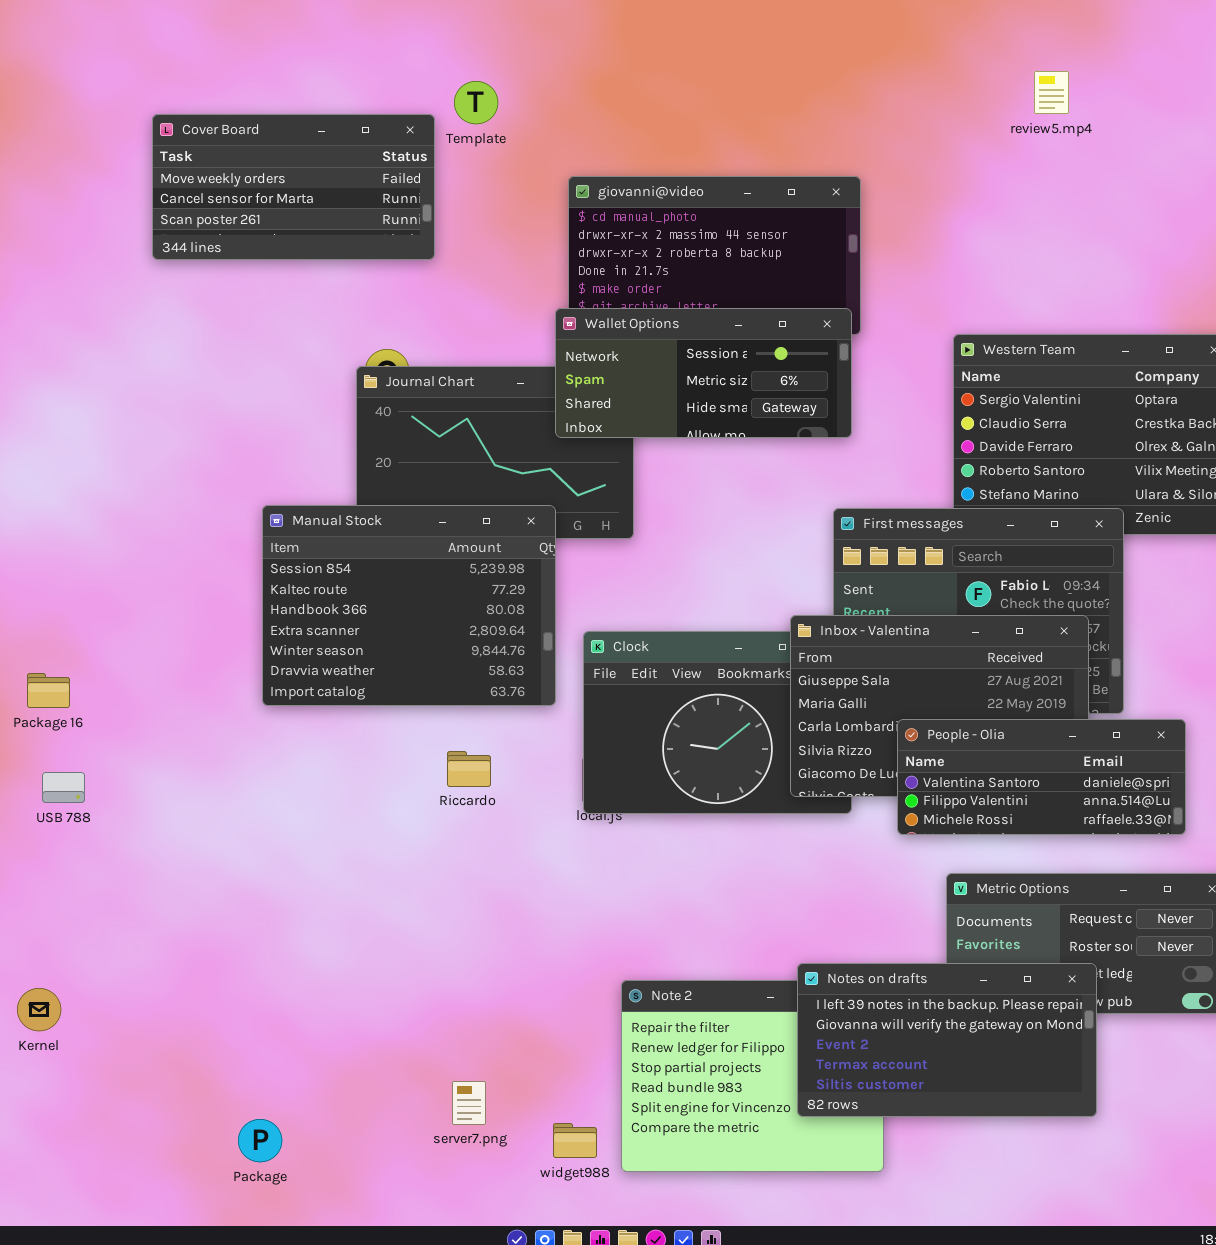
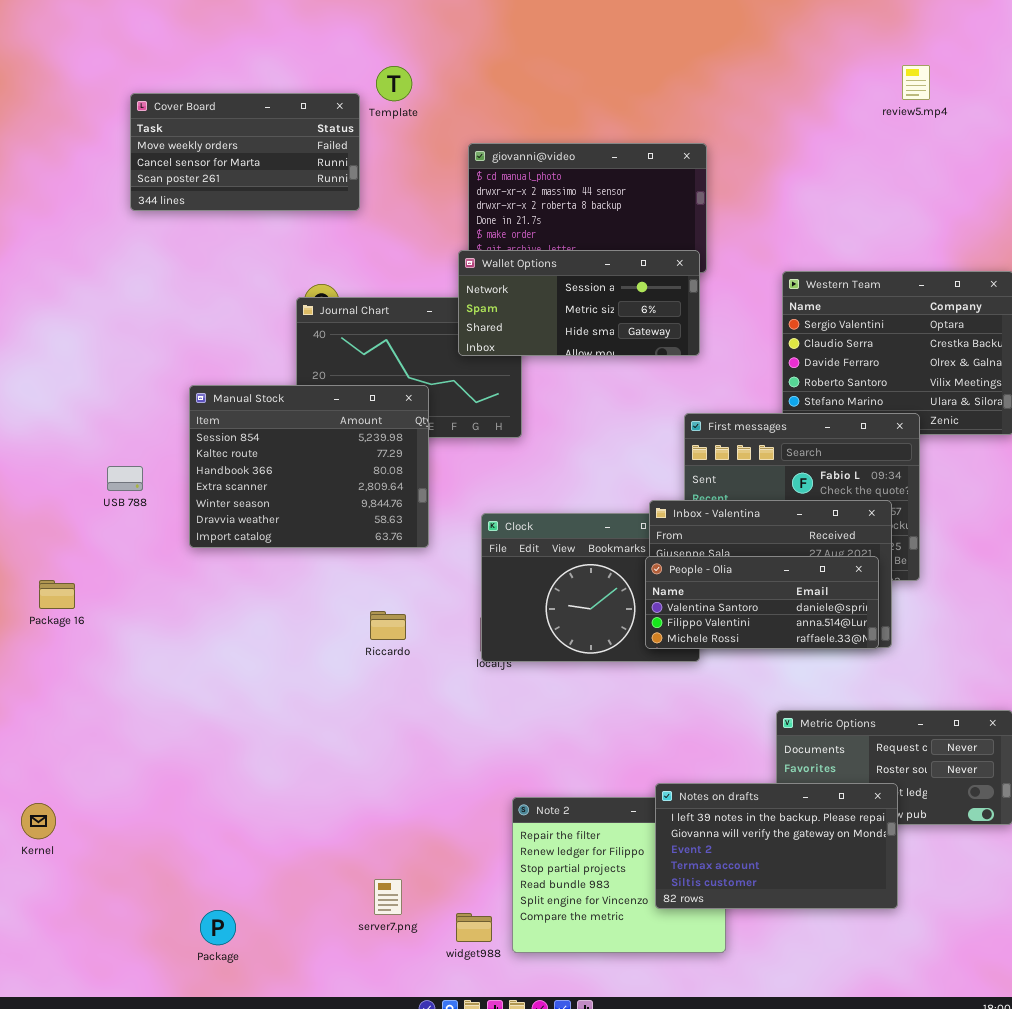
review5.mp4: [1034,71,1069,114] -> [902,65,930,100], moved
Manual Stock: [262,505,556,706] -> [189,385,429,548], moved
Package 16: [27,673,70,708] -> [39,580,75,609], moved
People - Olia: [897,719,1186,835] -> [645,556,879,649], moved
USB 788: [42,772,85,803] -> [107,466,143,491], moved

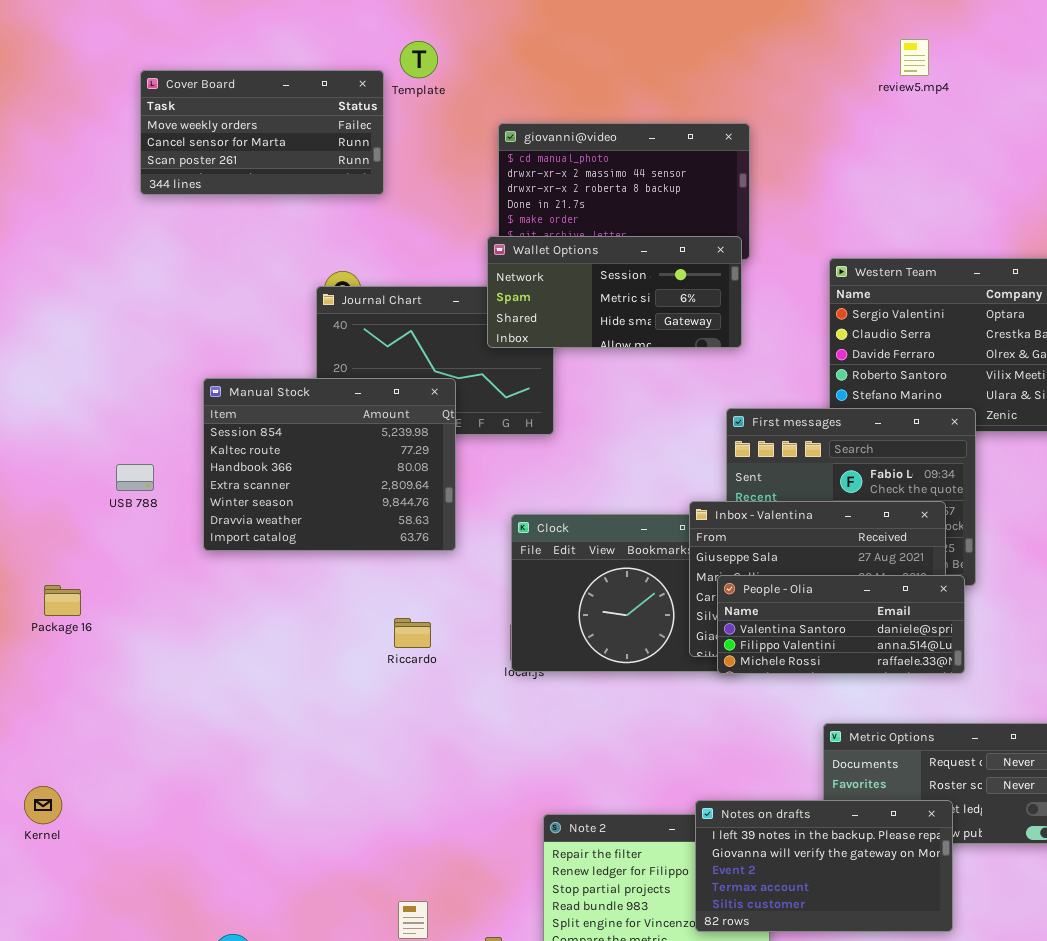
review5.mp4: [902,65,930,100] -> [900,39,929,76], moved
People - Olia: [645,556,879,649] -> [717,575,965,674], moved
Kernel: [21,803,56,839] -> [24,786,62,824], moved

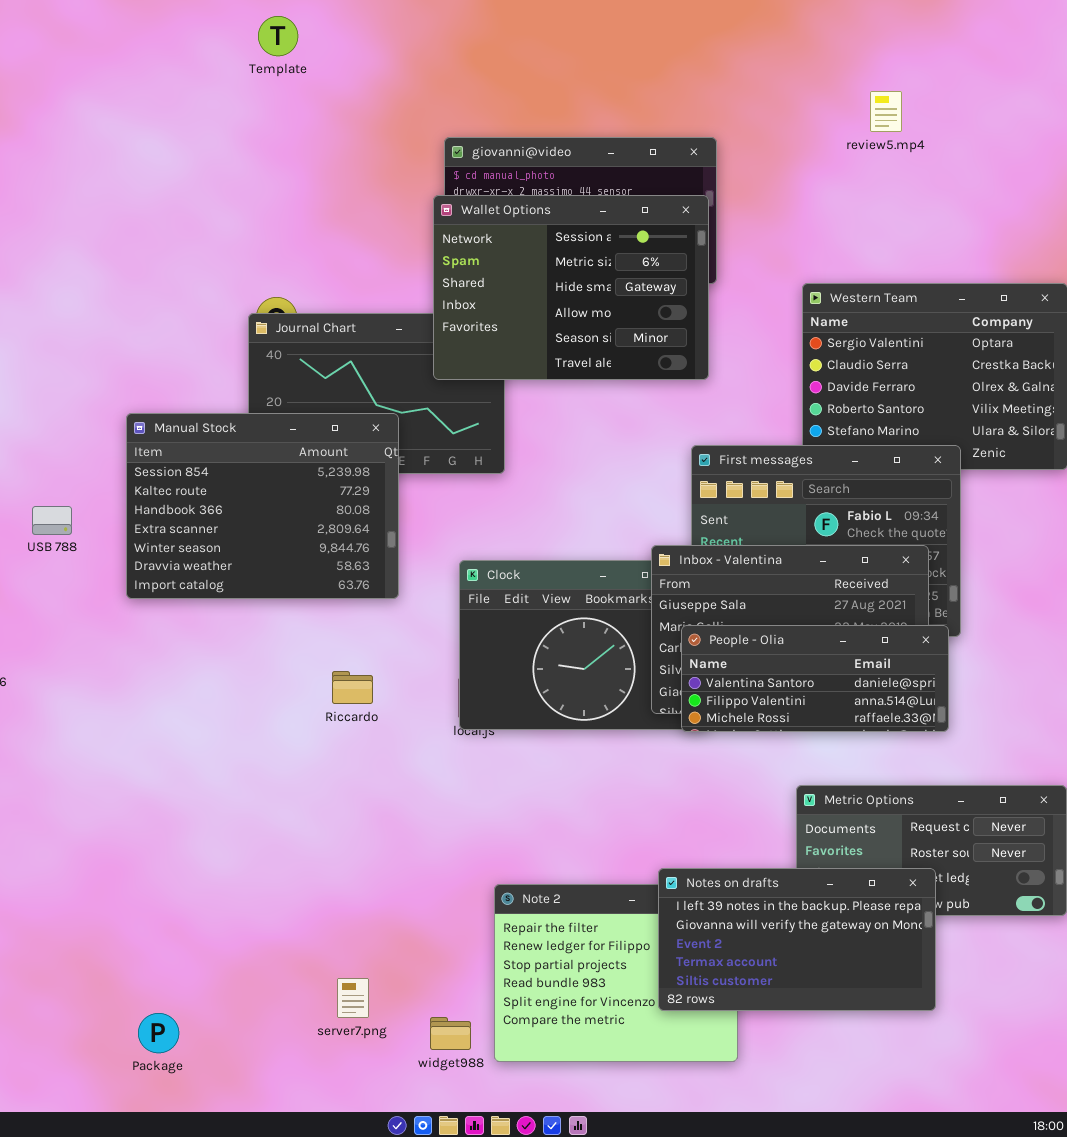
review5.mp4: [900,39,929,76] -> [870,91,902,132], moved
Template: [400,41,438,78] -> [258,16,298,56], moved
Cover Board: [140,70,384,195] -> none, closed
Wallet Options: [487,236,742,348] -> [433,195,709,380], resized

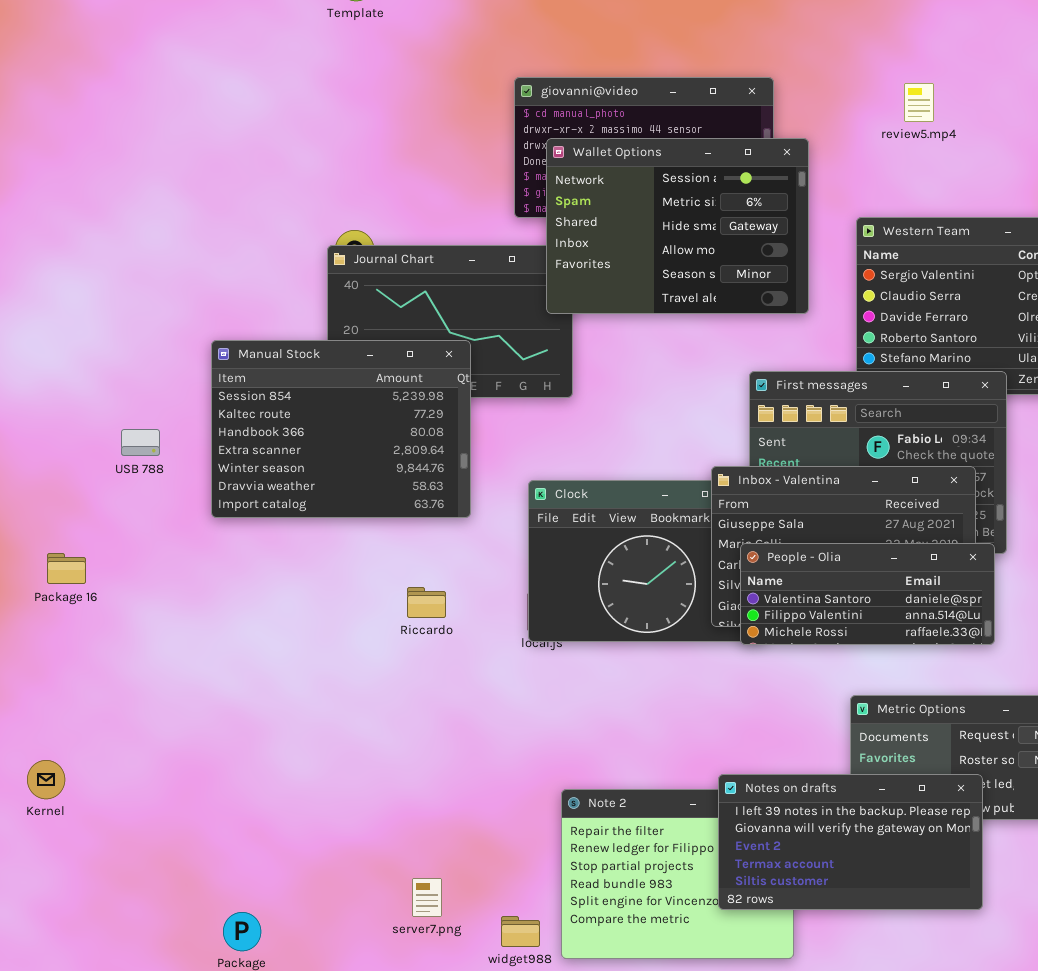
review5.mp4: [870,91,902,132] -> [904,83,934,122], moved
Wallet Options: [433,195,709,380] -> [546,138,809,314], moved

